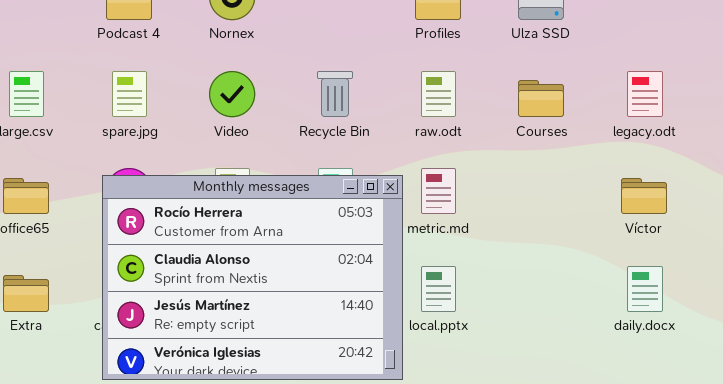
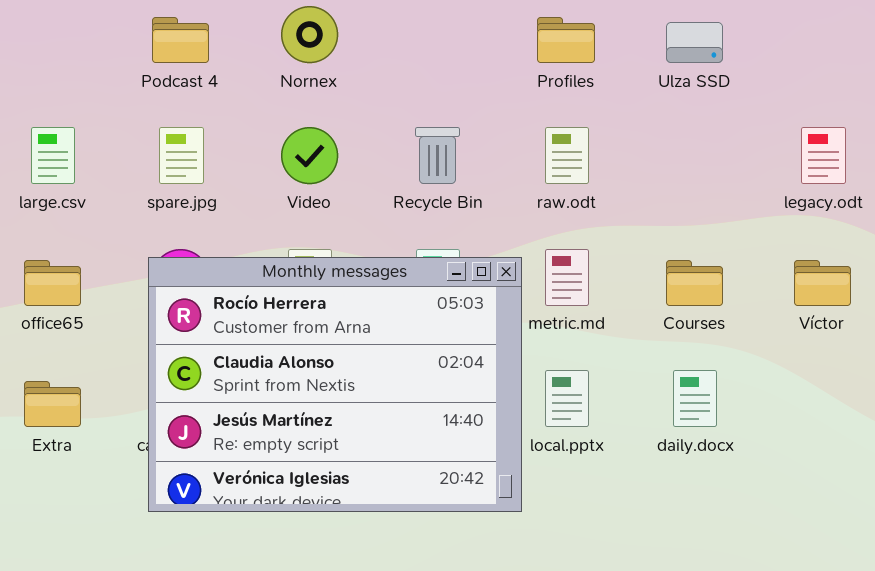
Courses: [518,80,564,117] -> [666,260,723,306], moved
daily.docx: [627,266,663,312] -> [673,370,717,427], moved

